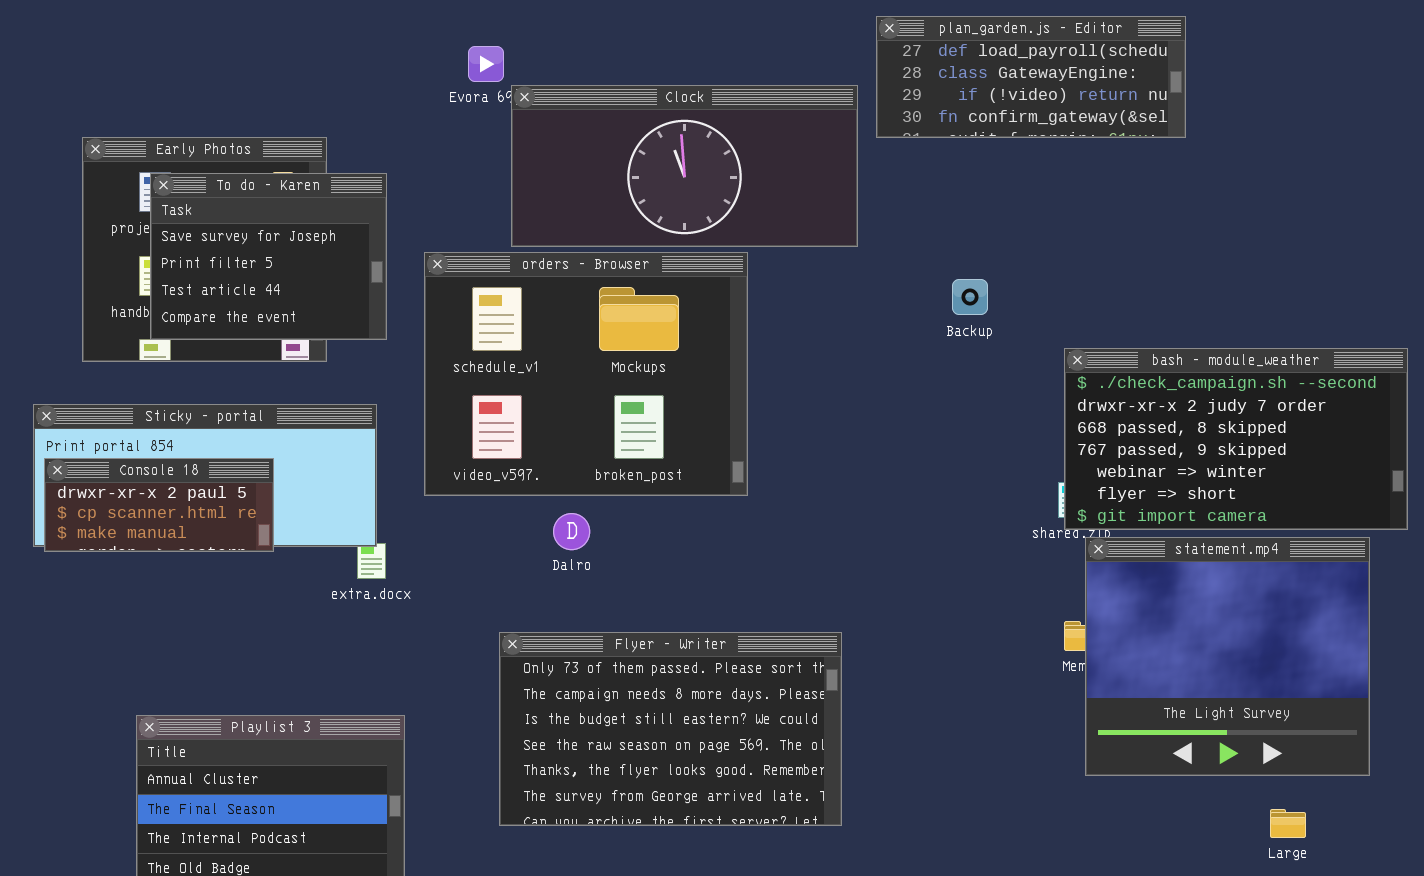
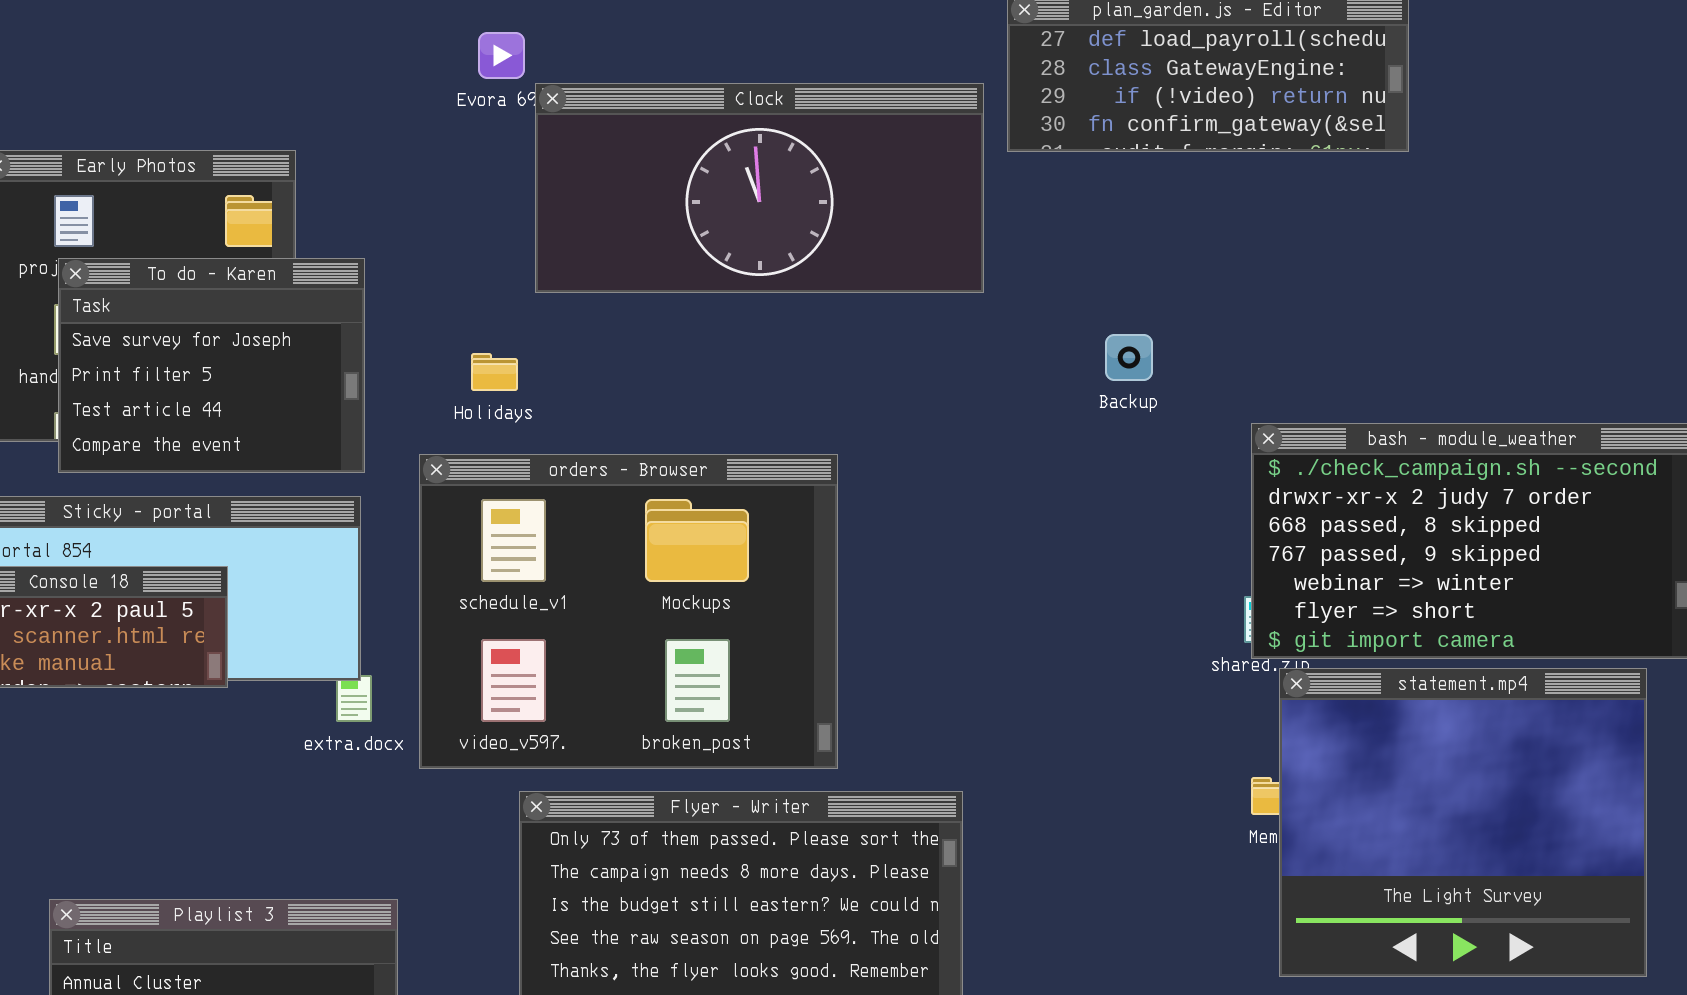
To do - Karen: [150,173,387,340] -> [58,258,365,473], moved
orders - Browser: [424,252,748,496] -> [419,454,838,769], moved

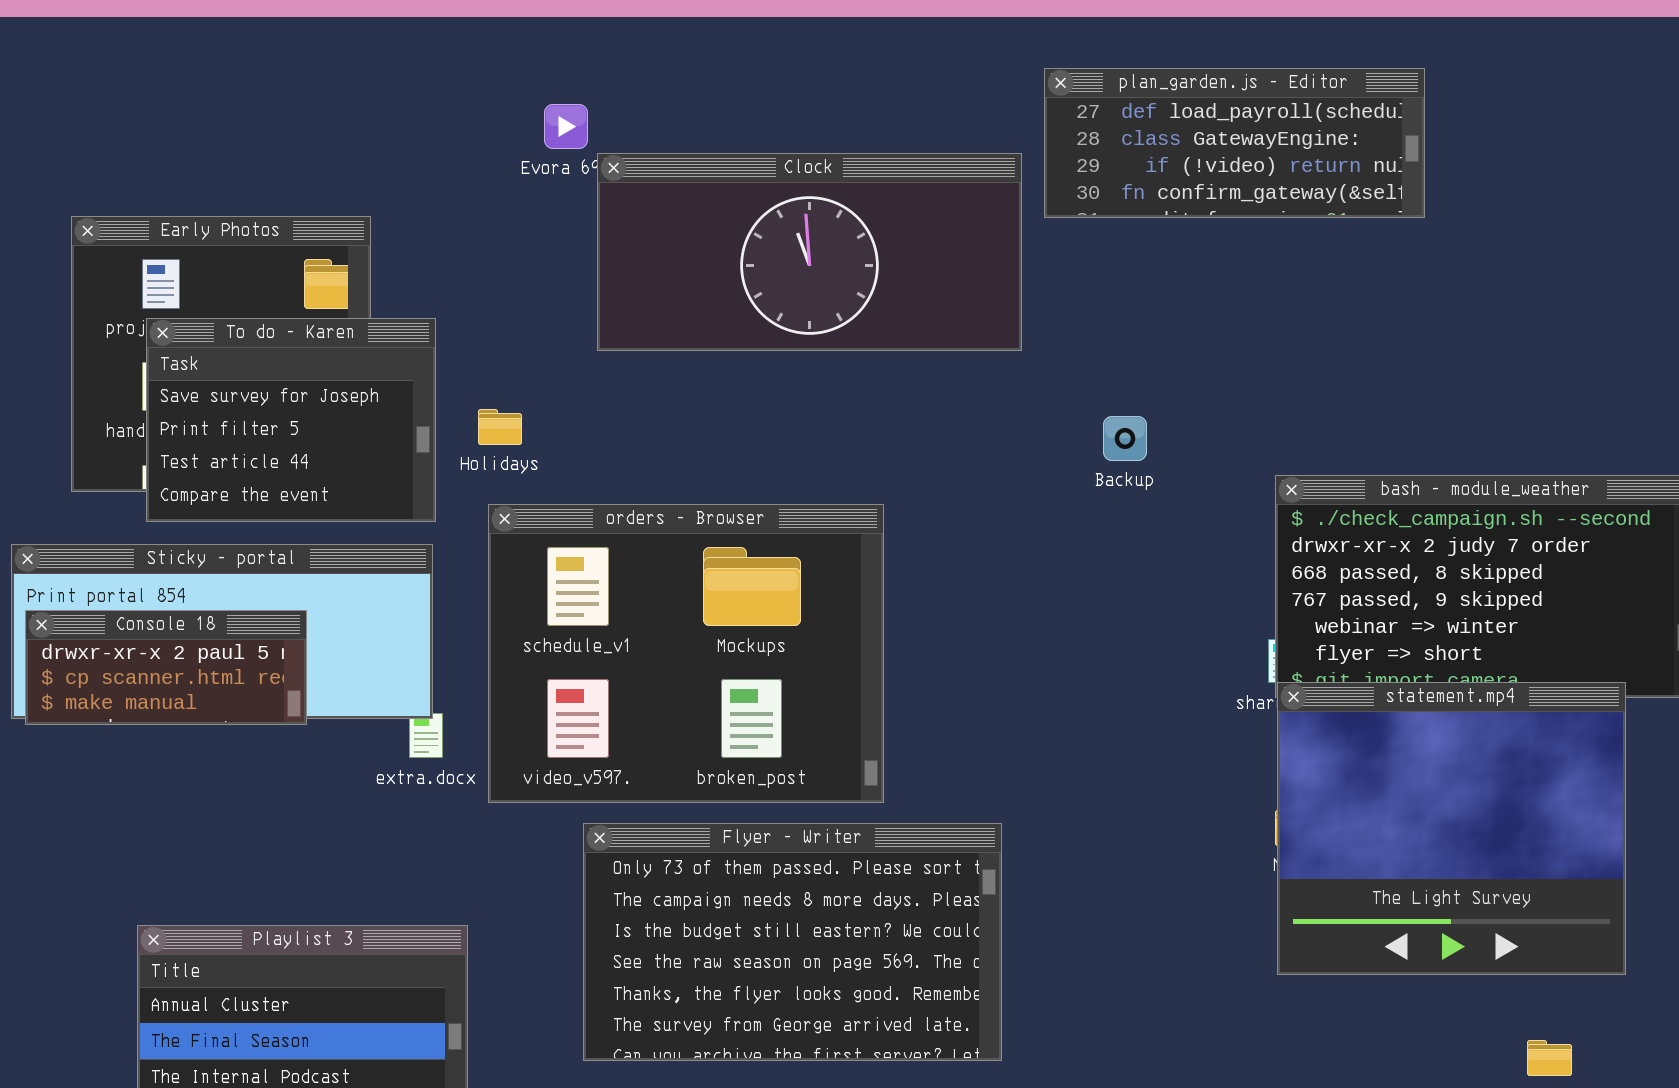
Backup: [1105,334,1153,381] -> [1103,416,1147,461], moved
Holidays: [471,353,518,391] -> [478,409,522,445], moved
statement.mp4: [1279,668,1647,977] -> [1277,682,1626,975], moved

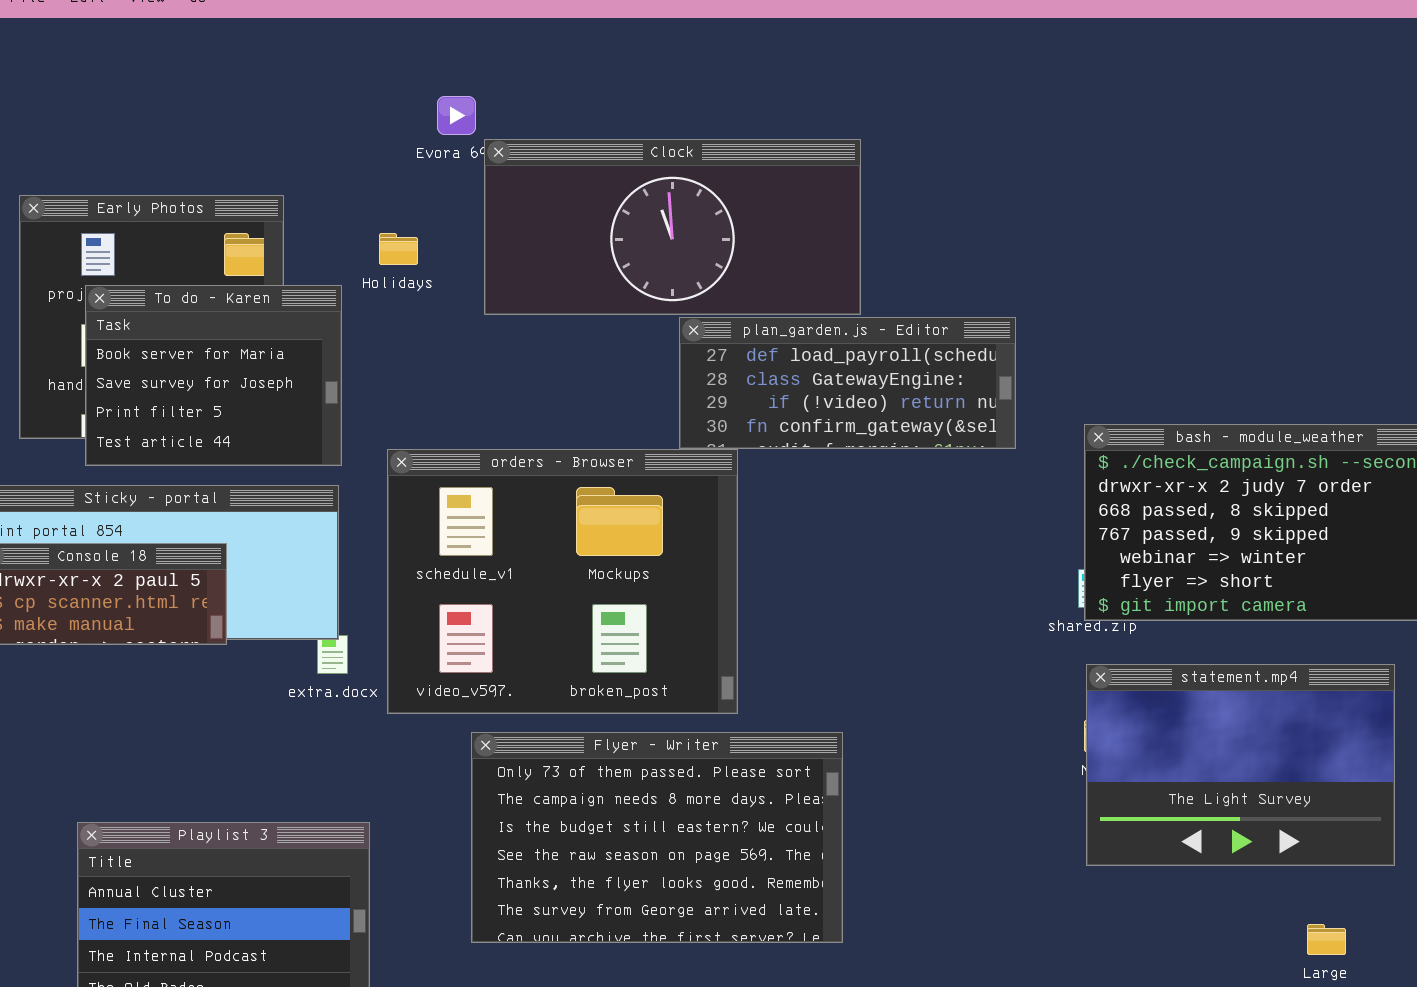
plan_garden.js - Editor: [1044,68,1425,218] -> [679,317,1016,449], moved
To do - Karen: [146,318,436,522] -> [85,285,342,466], scrolled up 1 row
Holidays: [478,409,522,445] -> [379,233,418,265], moved
statement.mp4: [1277,682,1626,975] -> [1086,664,1395,866], resized

